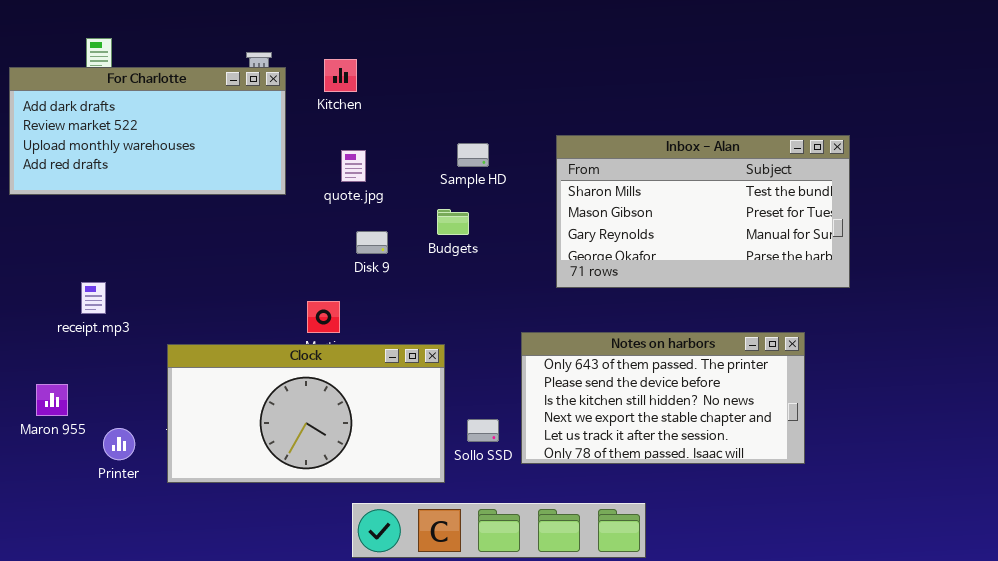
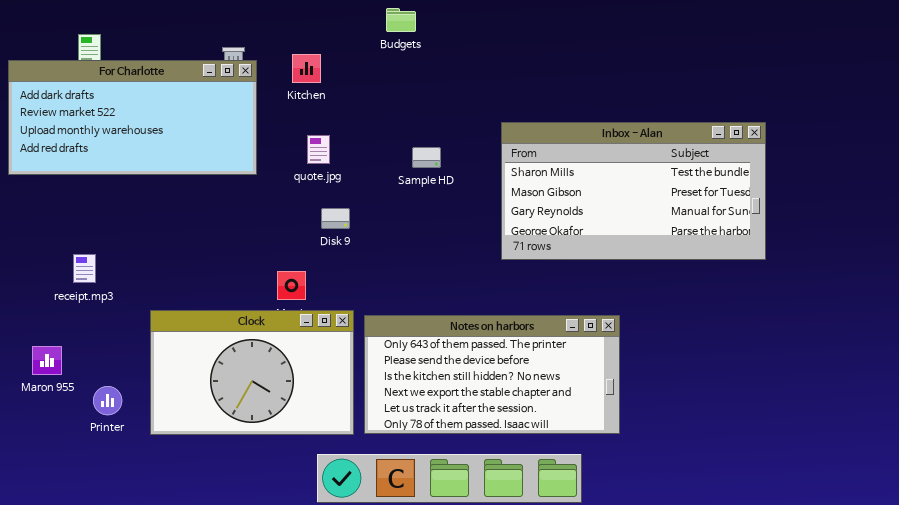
Sample HD: [457,143,489,167] -> [412,147,441,168], moved
Budgets: [437,209,469,235] -> [386,8,416,32], moved
Notes on harbors: [521,332,805,464] -> [364,315,620,434], moved
Clock: [167,344,445,483] -> [150,310,354,435], resized

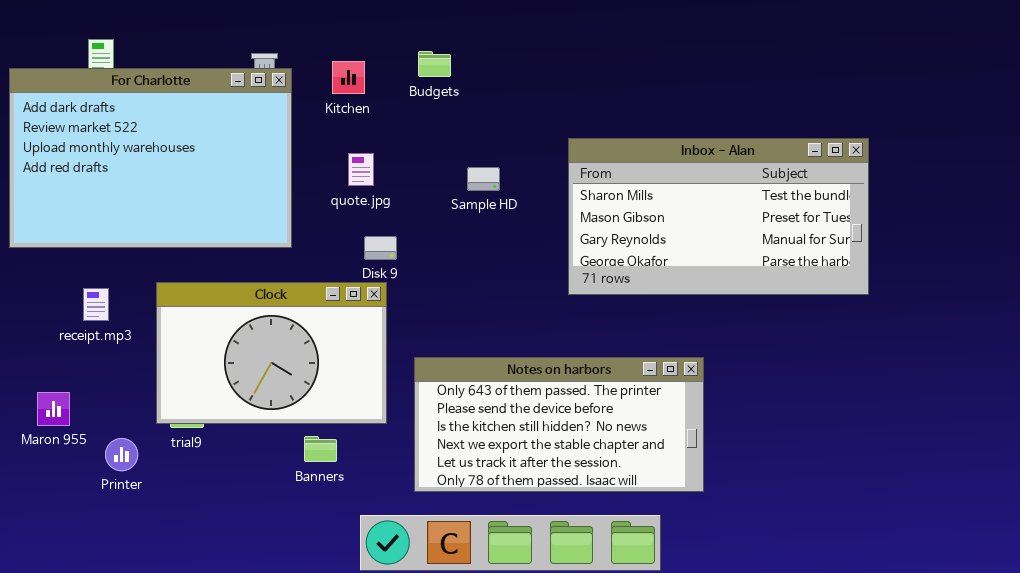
Budgets: [386,8,416,32] -> [418,51,451,77], moved
For Charlotte: [8,60,257,175] -> [9,68,292,248], resized
Clock: [150,310,354,435] -> [156,282,387,424], moved

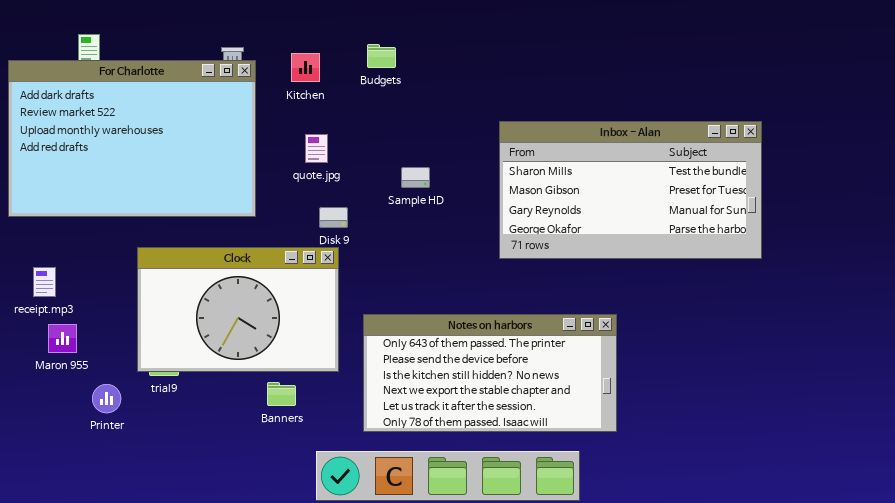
Sample HD: [467,167,500,191] -> [401,167,430,188], moved
receipt.mp3: [83,288,109,321] -> [33,267,56,297], moved
Maron 955: [37,392,70,426] -> [48,324,77,353], moved

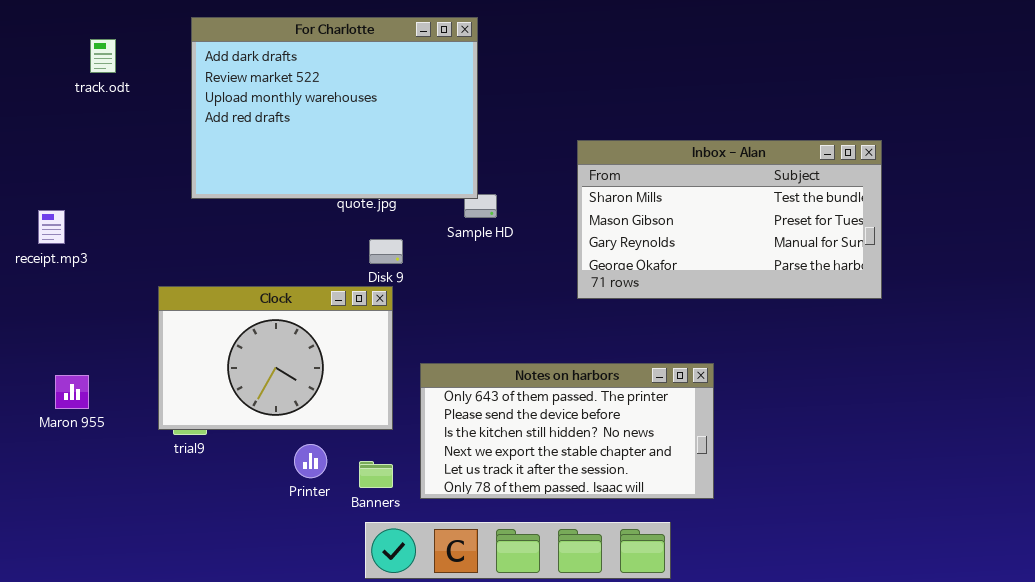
For Charlotte: [8,60,256,217] -> [191,17,478,199], moved
receipt.mp3: [33,267,56,297] -> [38,210,65,244], moved
Banners: [267,382,296,406] -> [359,461,393,488], moved
Printer: [92,384,121,413] -> [294,444,327,478], moved

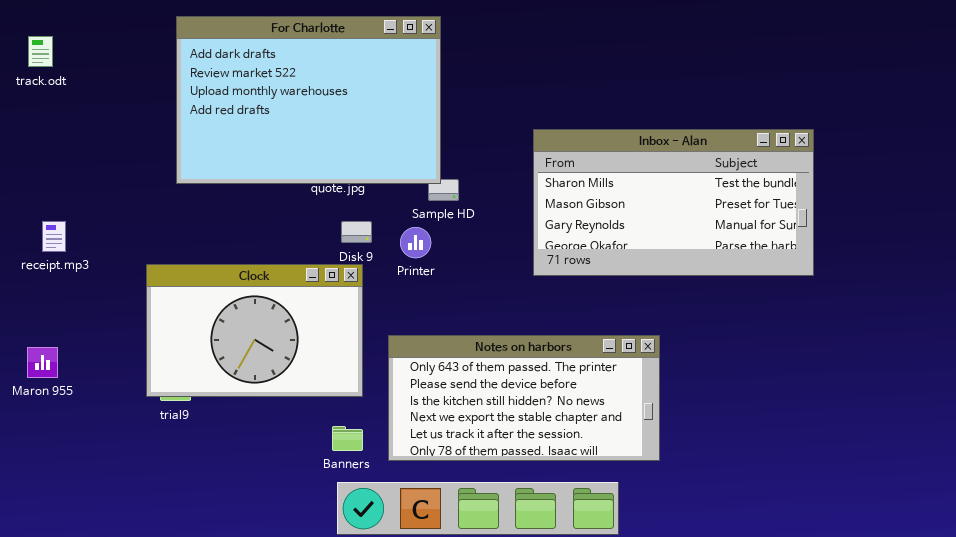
track.odt: [90,39,116,73] -> [28,36,53,67], moved
receipt.mp3: [38,210,65,244] -> [42,221,66,252], moved
Maron 955: [55,375,89,409] -> [27,347,58,378], moved
Printer: [294,444,327,478] -> [400,227,431,258], moved

